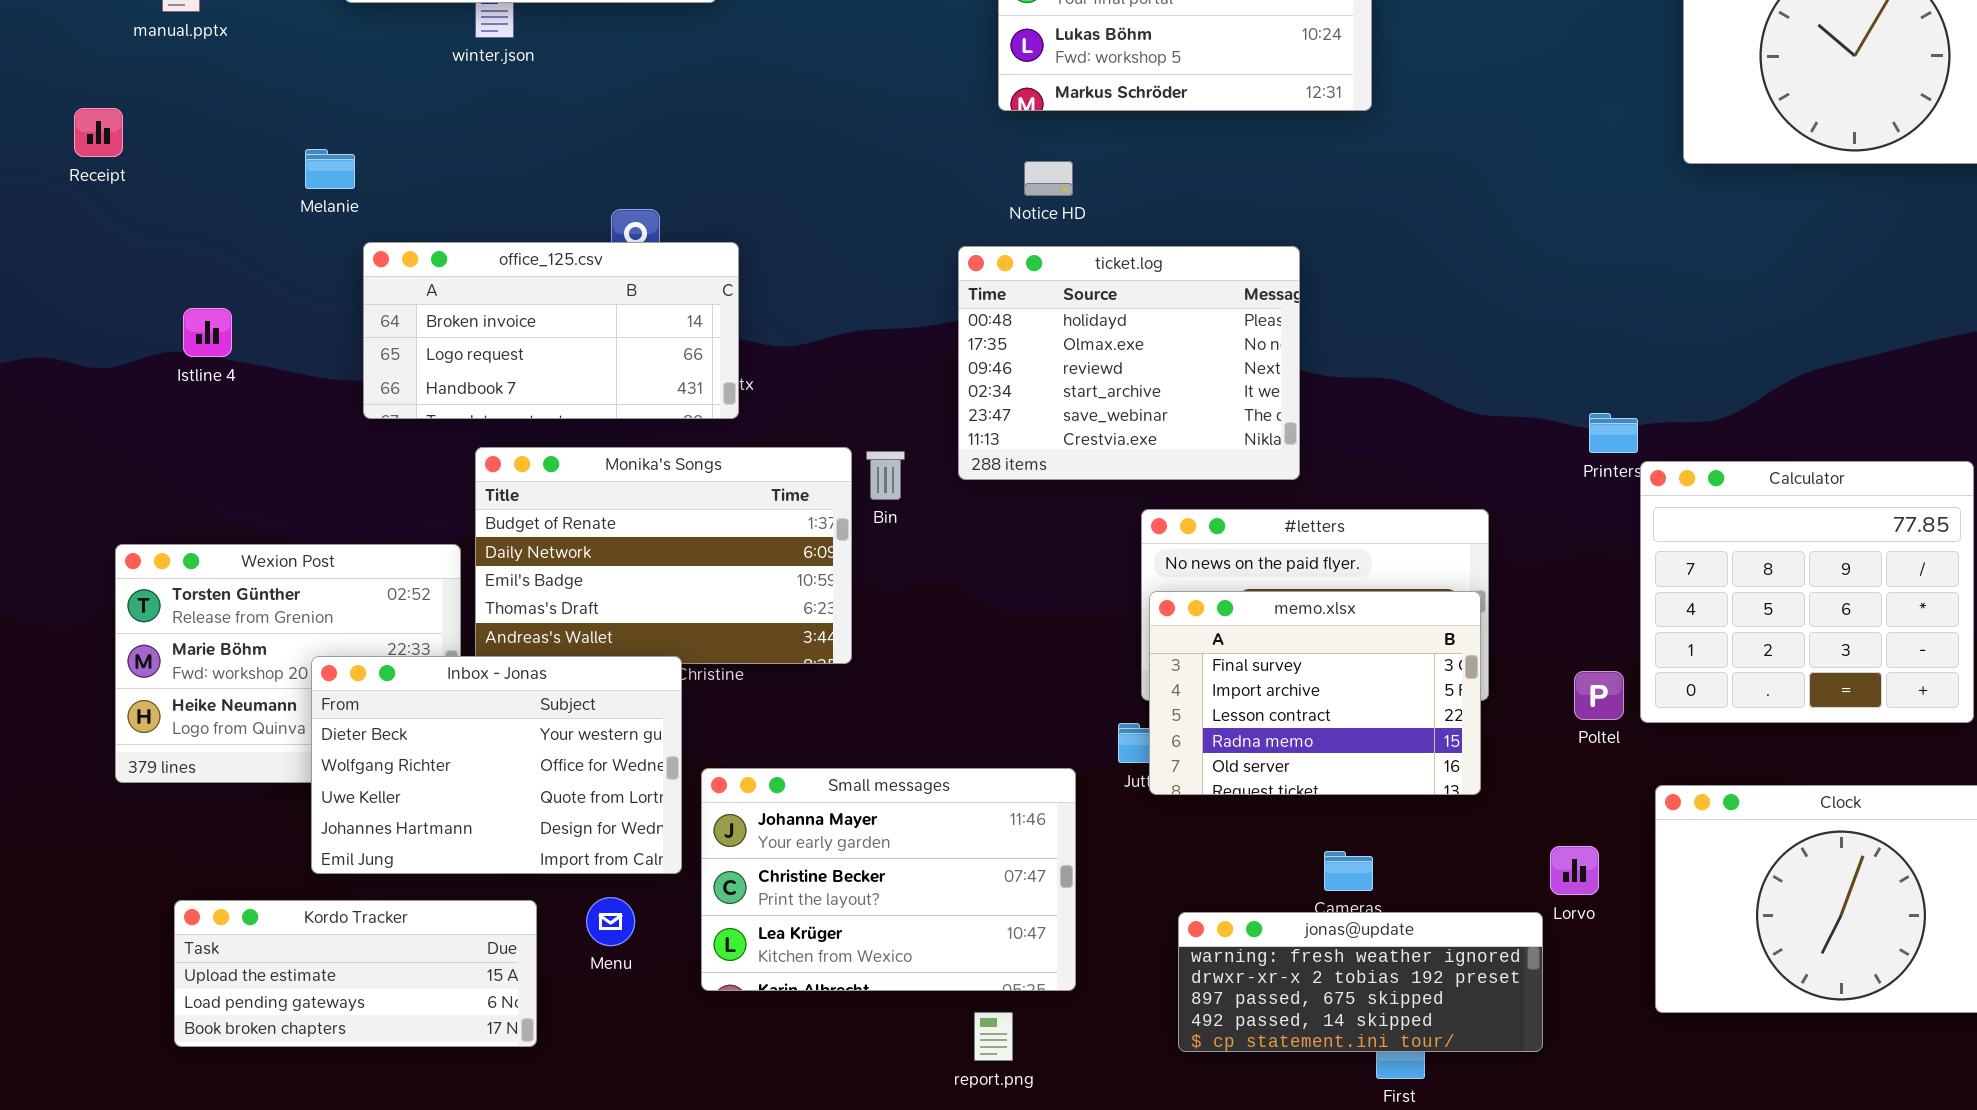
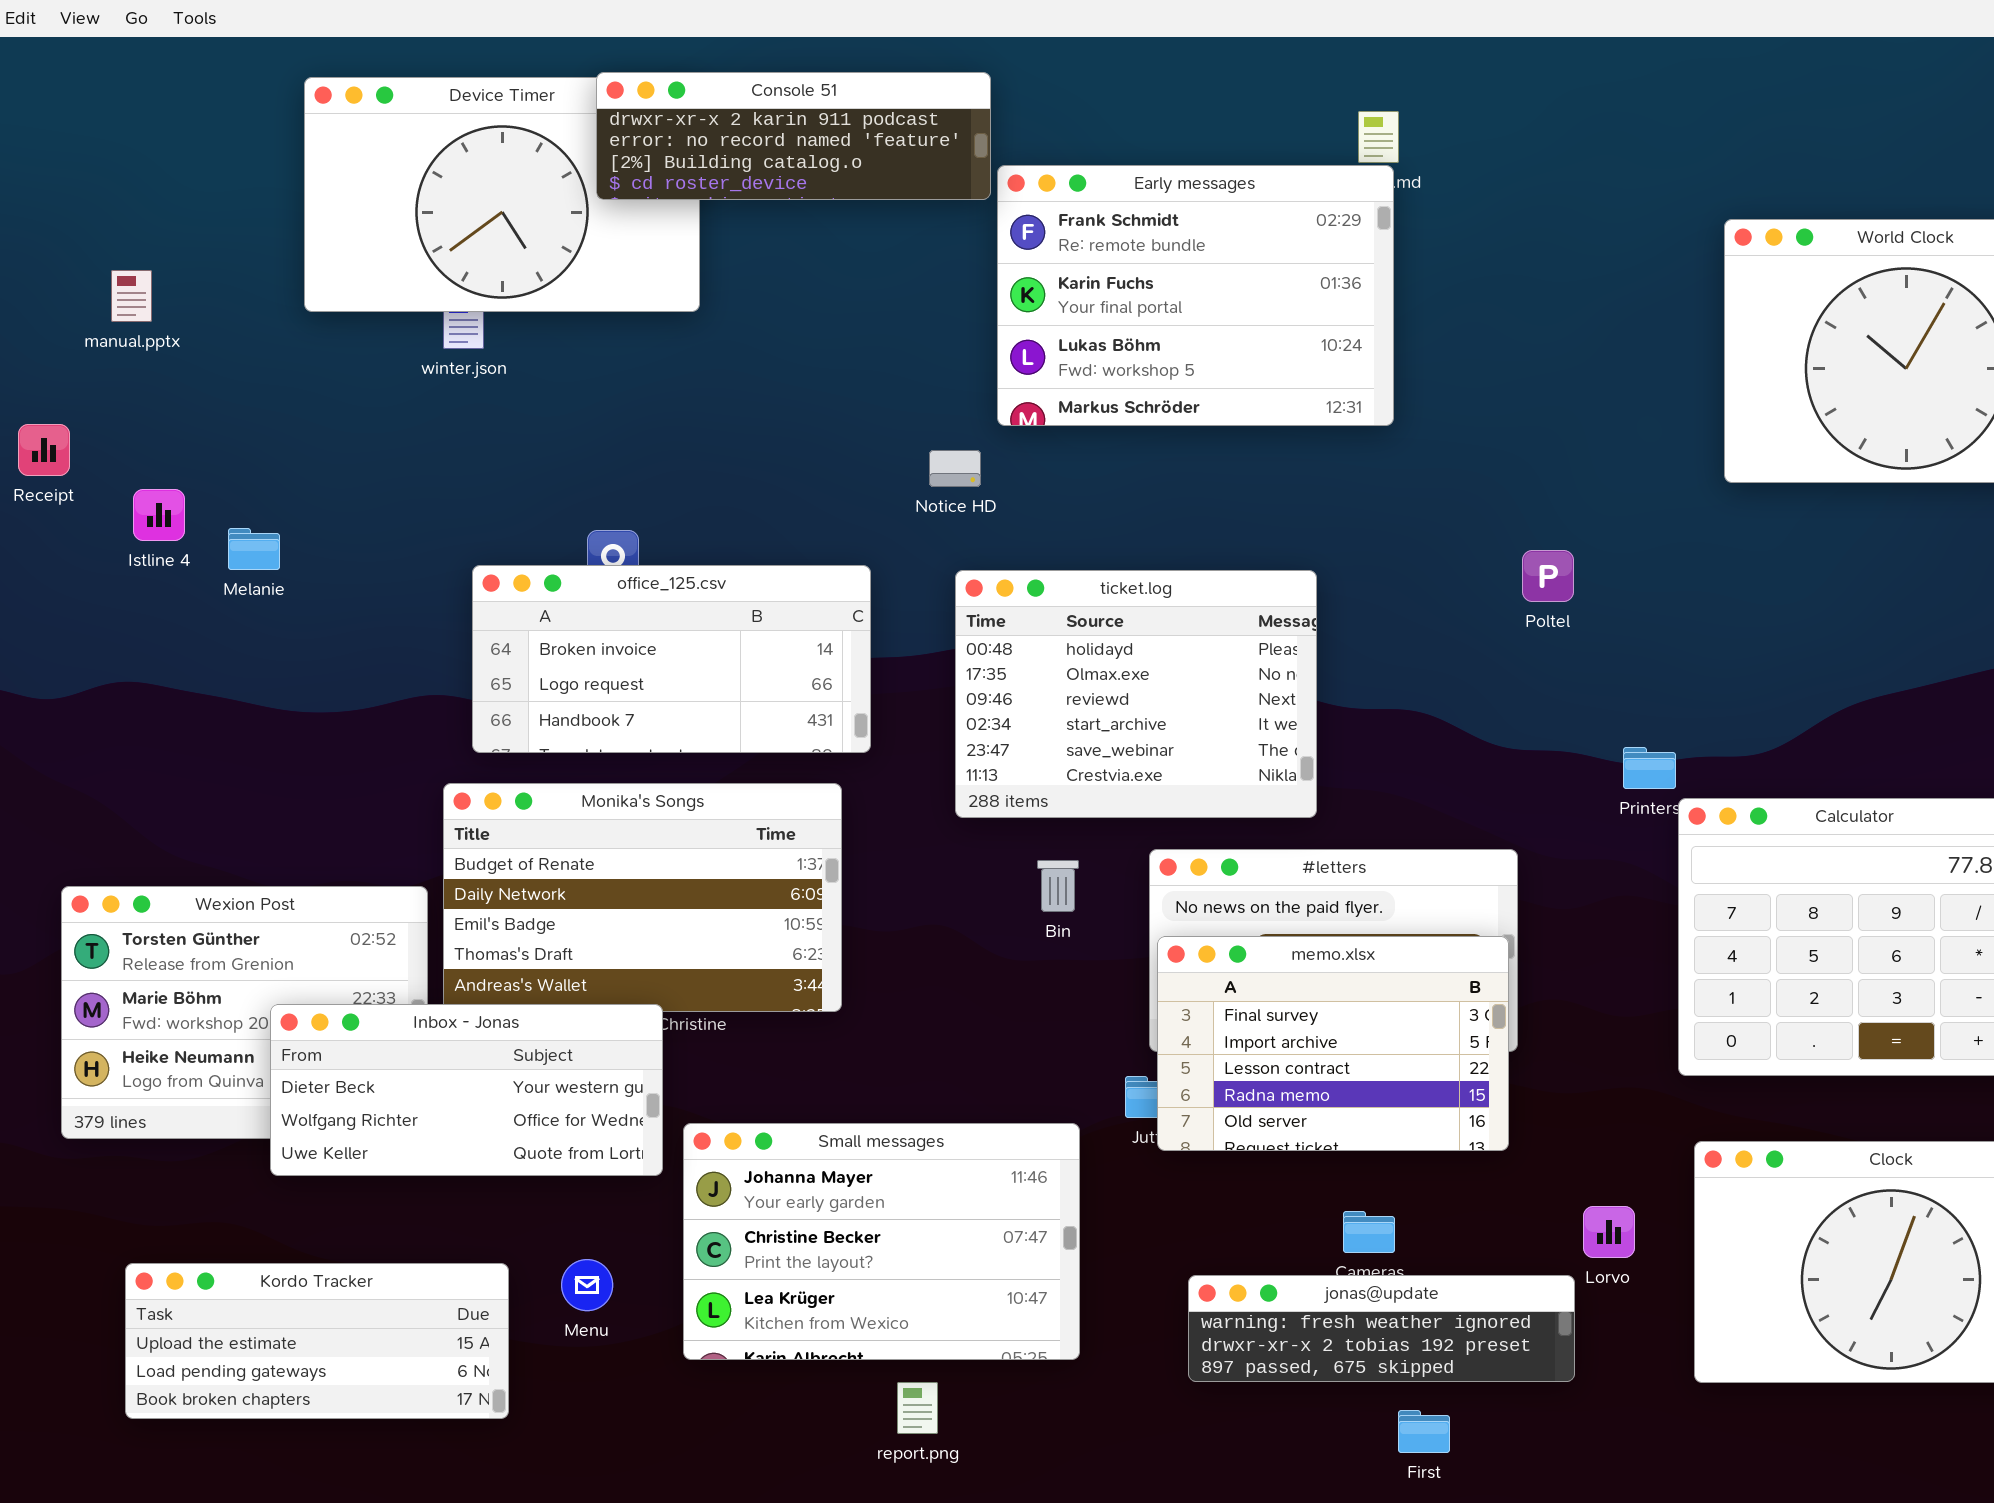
Melanie: [305,149,355,189] -> [228,528,280,570], moved
Notice HD: [1024,161,1073,196] -> [929,450,981,487], moved
office_125.csv: [363,242,739,419] -> [472,565,871,753], moved
Istline 4: [183,308,232,357] -> [133,489,185,541], moved
Bin: [866,451,905,500] -> [1037,860,1079,912], moved
Inbox - Jonas: [311,656,682,874] -> [270,1004,663,1176], resized
Poltel: [1574,671,1624,720] -> [1522,550,1574,602], moved
jonas@update: [1178,912,1543,1052] -> [1188,1275,1575,1382], resized
report.png: [974,1012,1013,1061] -> [897,1382,938,1434], moved

